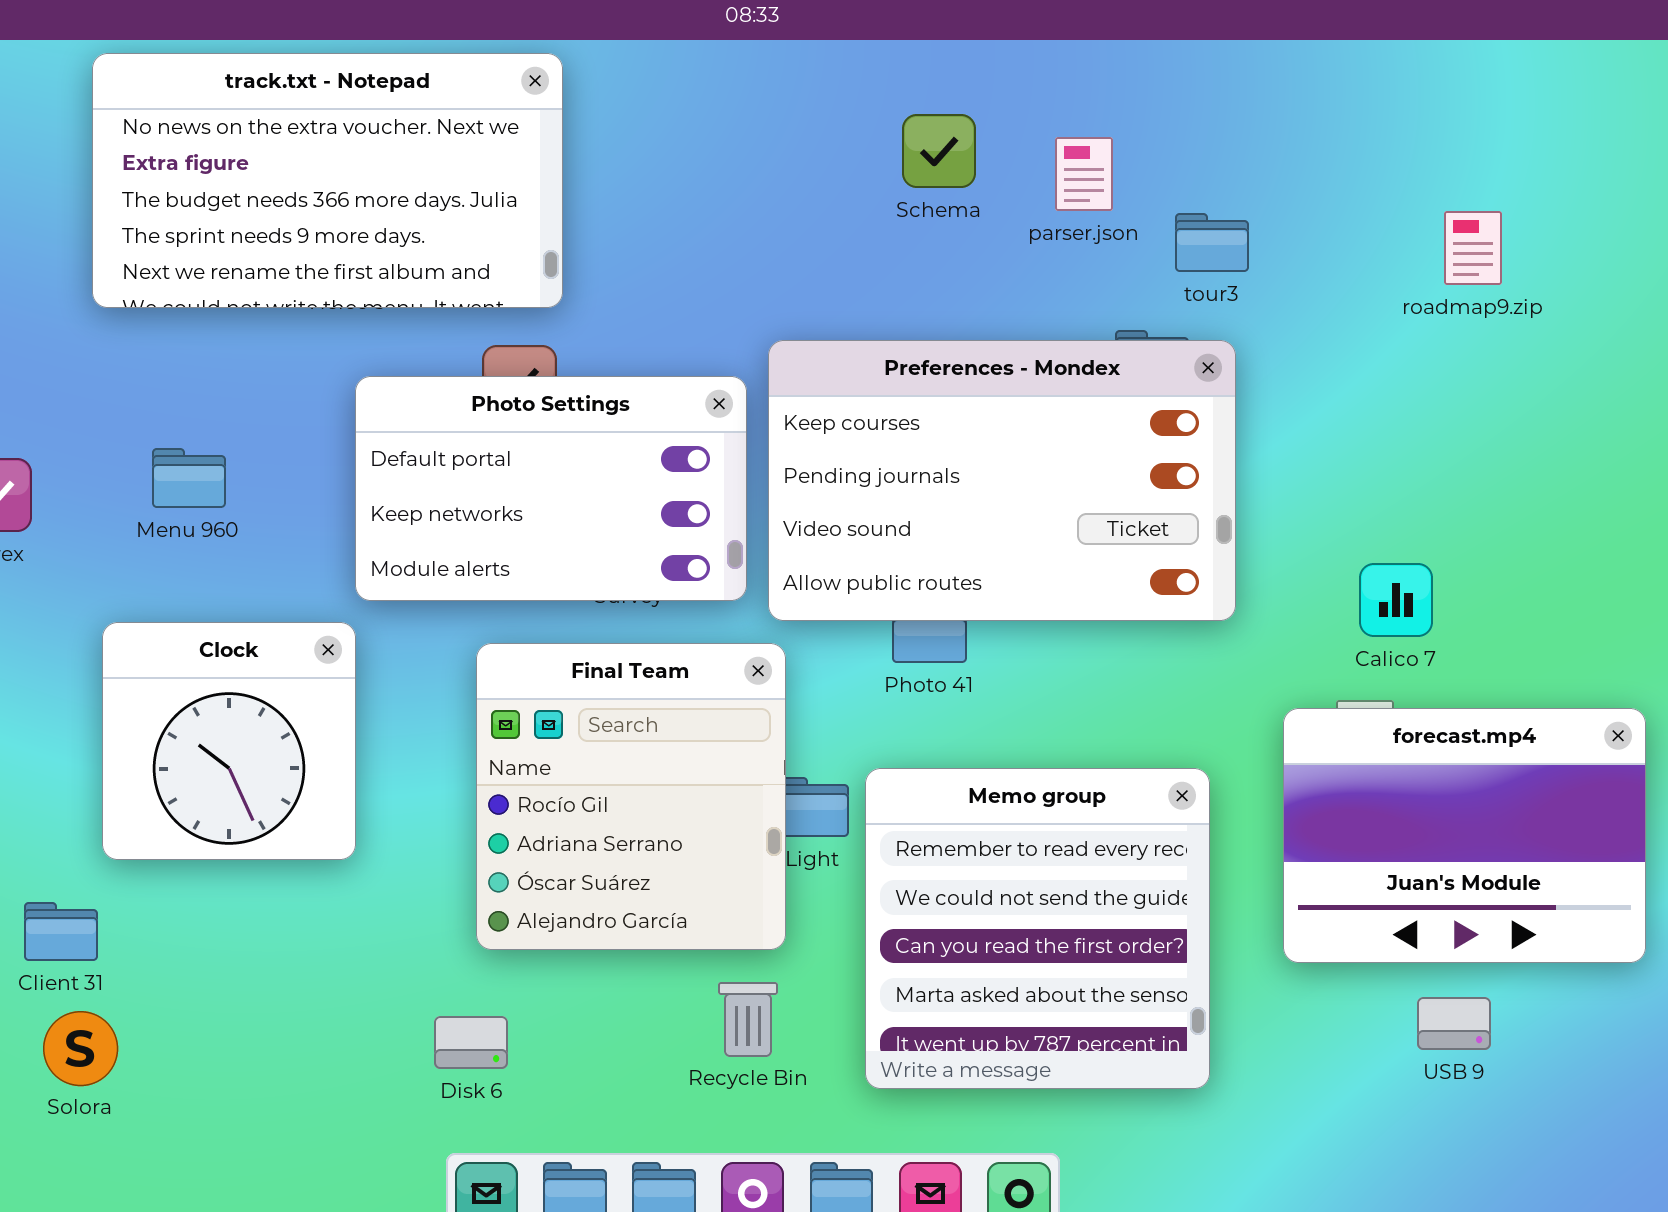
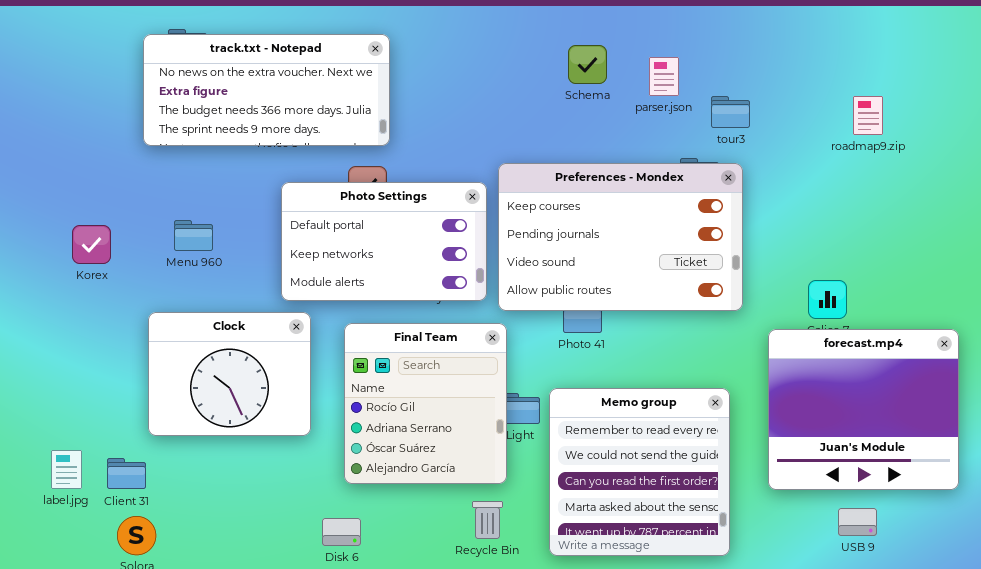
track.txt - Notepad: [92,53,563,308] -> [143,34,390,146], resized
Clock: [102,622,356,860] -> [148,312,311,436], resized
forecast.mp4: [1283,708,1646,963] -> [768,329,959,490], resized

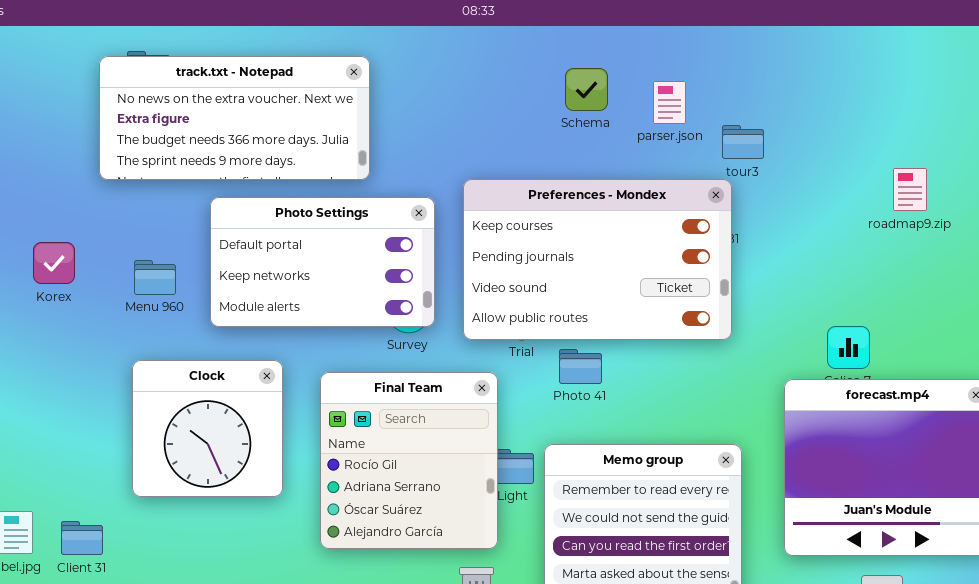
roadmap9.zip: [853,96,883,135] -> [893,168,927,211], moved
Preferences - Mondex: [498,163,743,311] -> [463,179,732,340], moved
Photo Settings: [281,182,487,301] -> [210,197,435,327], moved
Korex: [72,225,111,264] -> [33,242,75,284], moved
Clock: [148,312,311,436] -> [132,360,283,497], resized

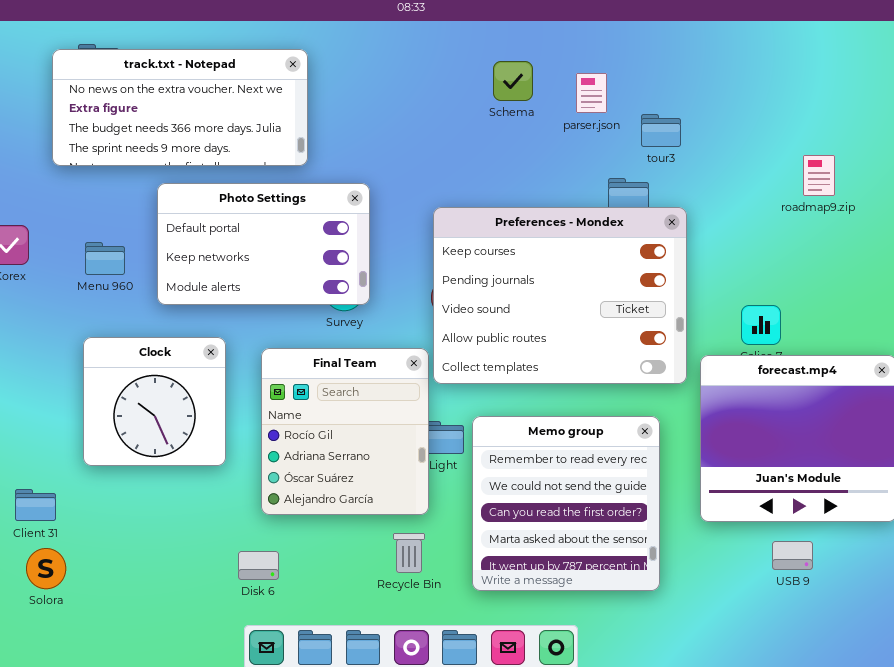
Preferences - Mondex: [463,179,732,340] -> [433,207,687,384], moved, resized

